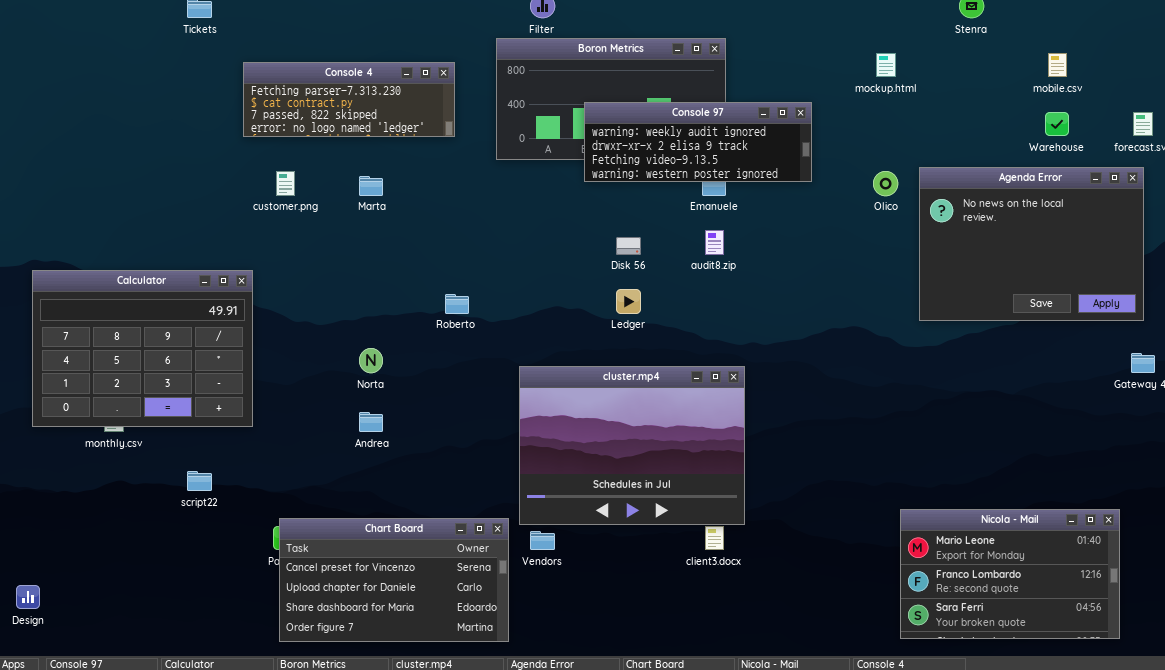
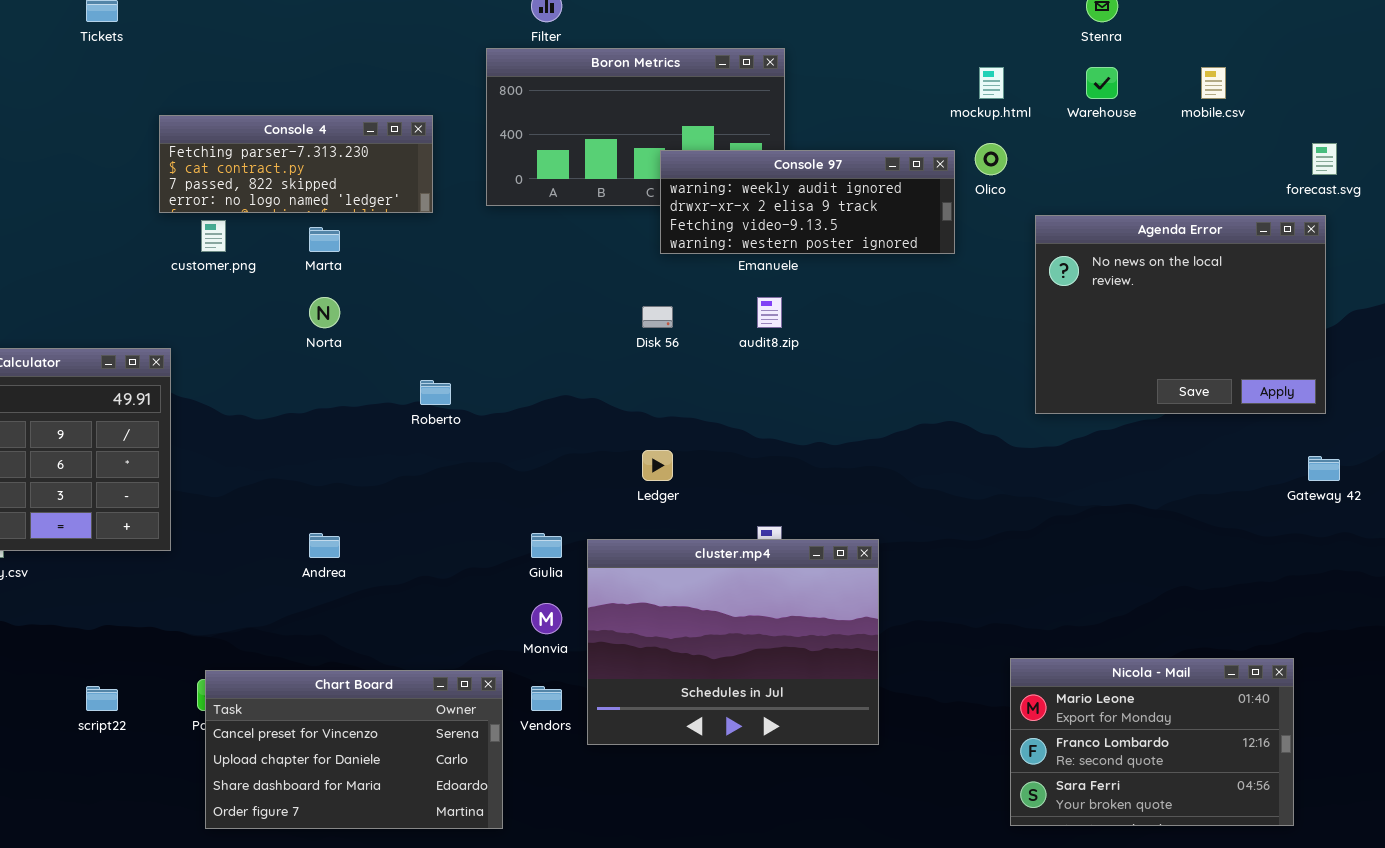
Console 4: [243,62,455,137] -> [159,115,433,213], moved
Console 97: [584,102,812,182] -> [660,150,955,254], moved
Warehouse: [1045,112,1069,136] -> [1086,67,1118,99], moved
Olico: [873,171,898,196] -> [975,143,1007,175], moved
Ledger: [616,289,641,314] -> [642,450,673,481], moved
Norta: [359,348,383,373] -> [309,297,340,328], moved
cluster.mp4: [519,366,745,525] -> [587,539,879,745], moved
script22: [187,471,212,491] -> [86,686,118,711], moved

